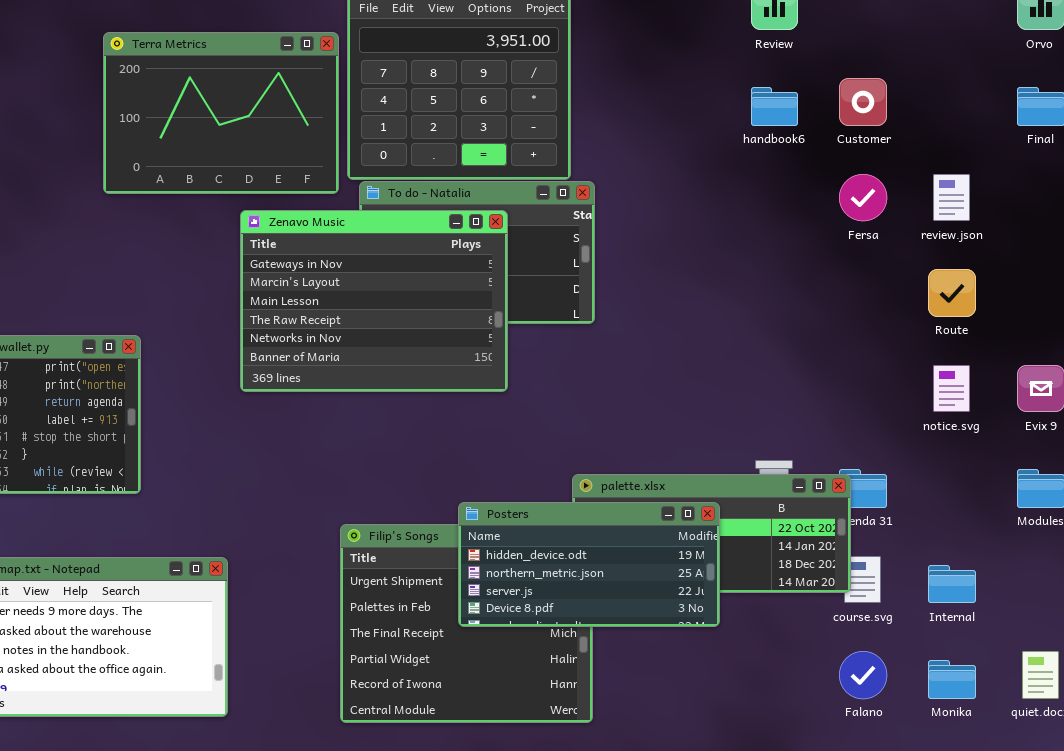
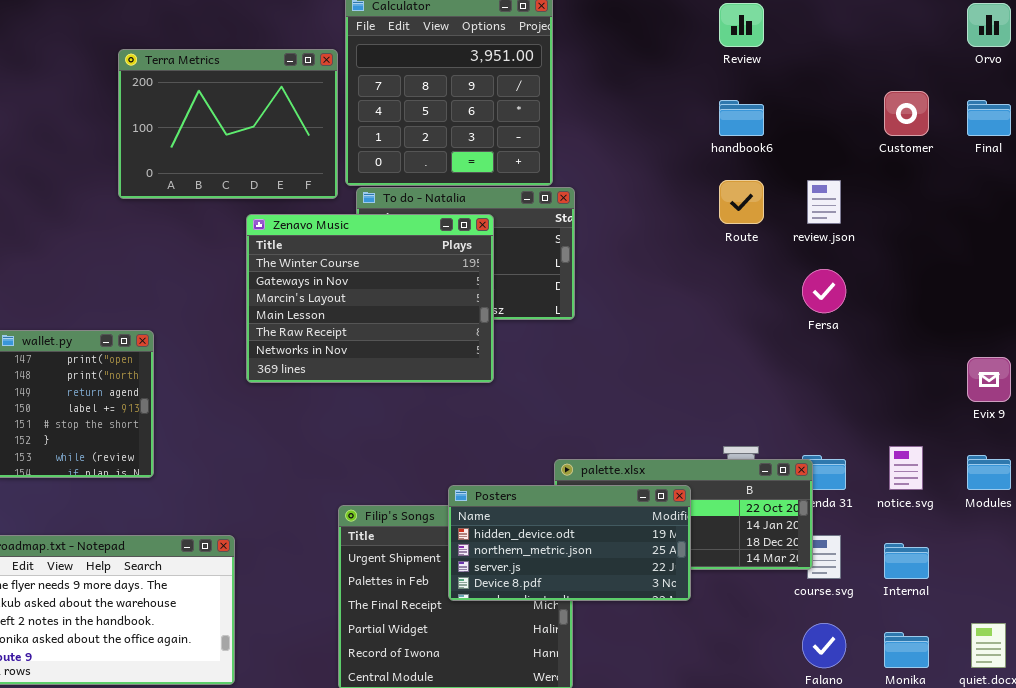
Customer: [839,78,887,126] -> [884,91,929,136], moved
Fersa: [839,174,887,221] -> [802,269,846,313], moved
review.json: [933,174,970,221] -> [807,180,841,224], moved
Zenavo Music: [240,210,508,392] -> [246,214,494,383], scrolled up 1 row
Route: [928,269,976,317] -> [719,180,764,224], moved
notice.svg: [933,365,970,412] -> [889,446,923,490], moved

